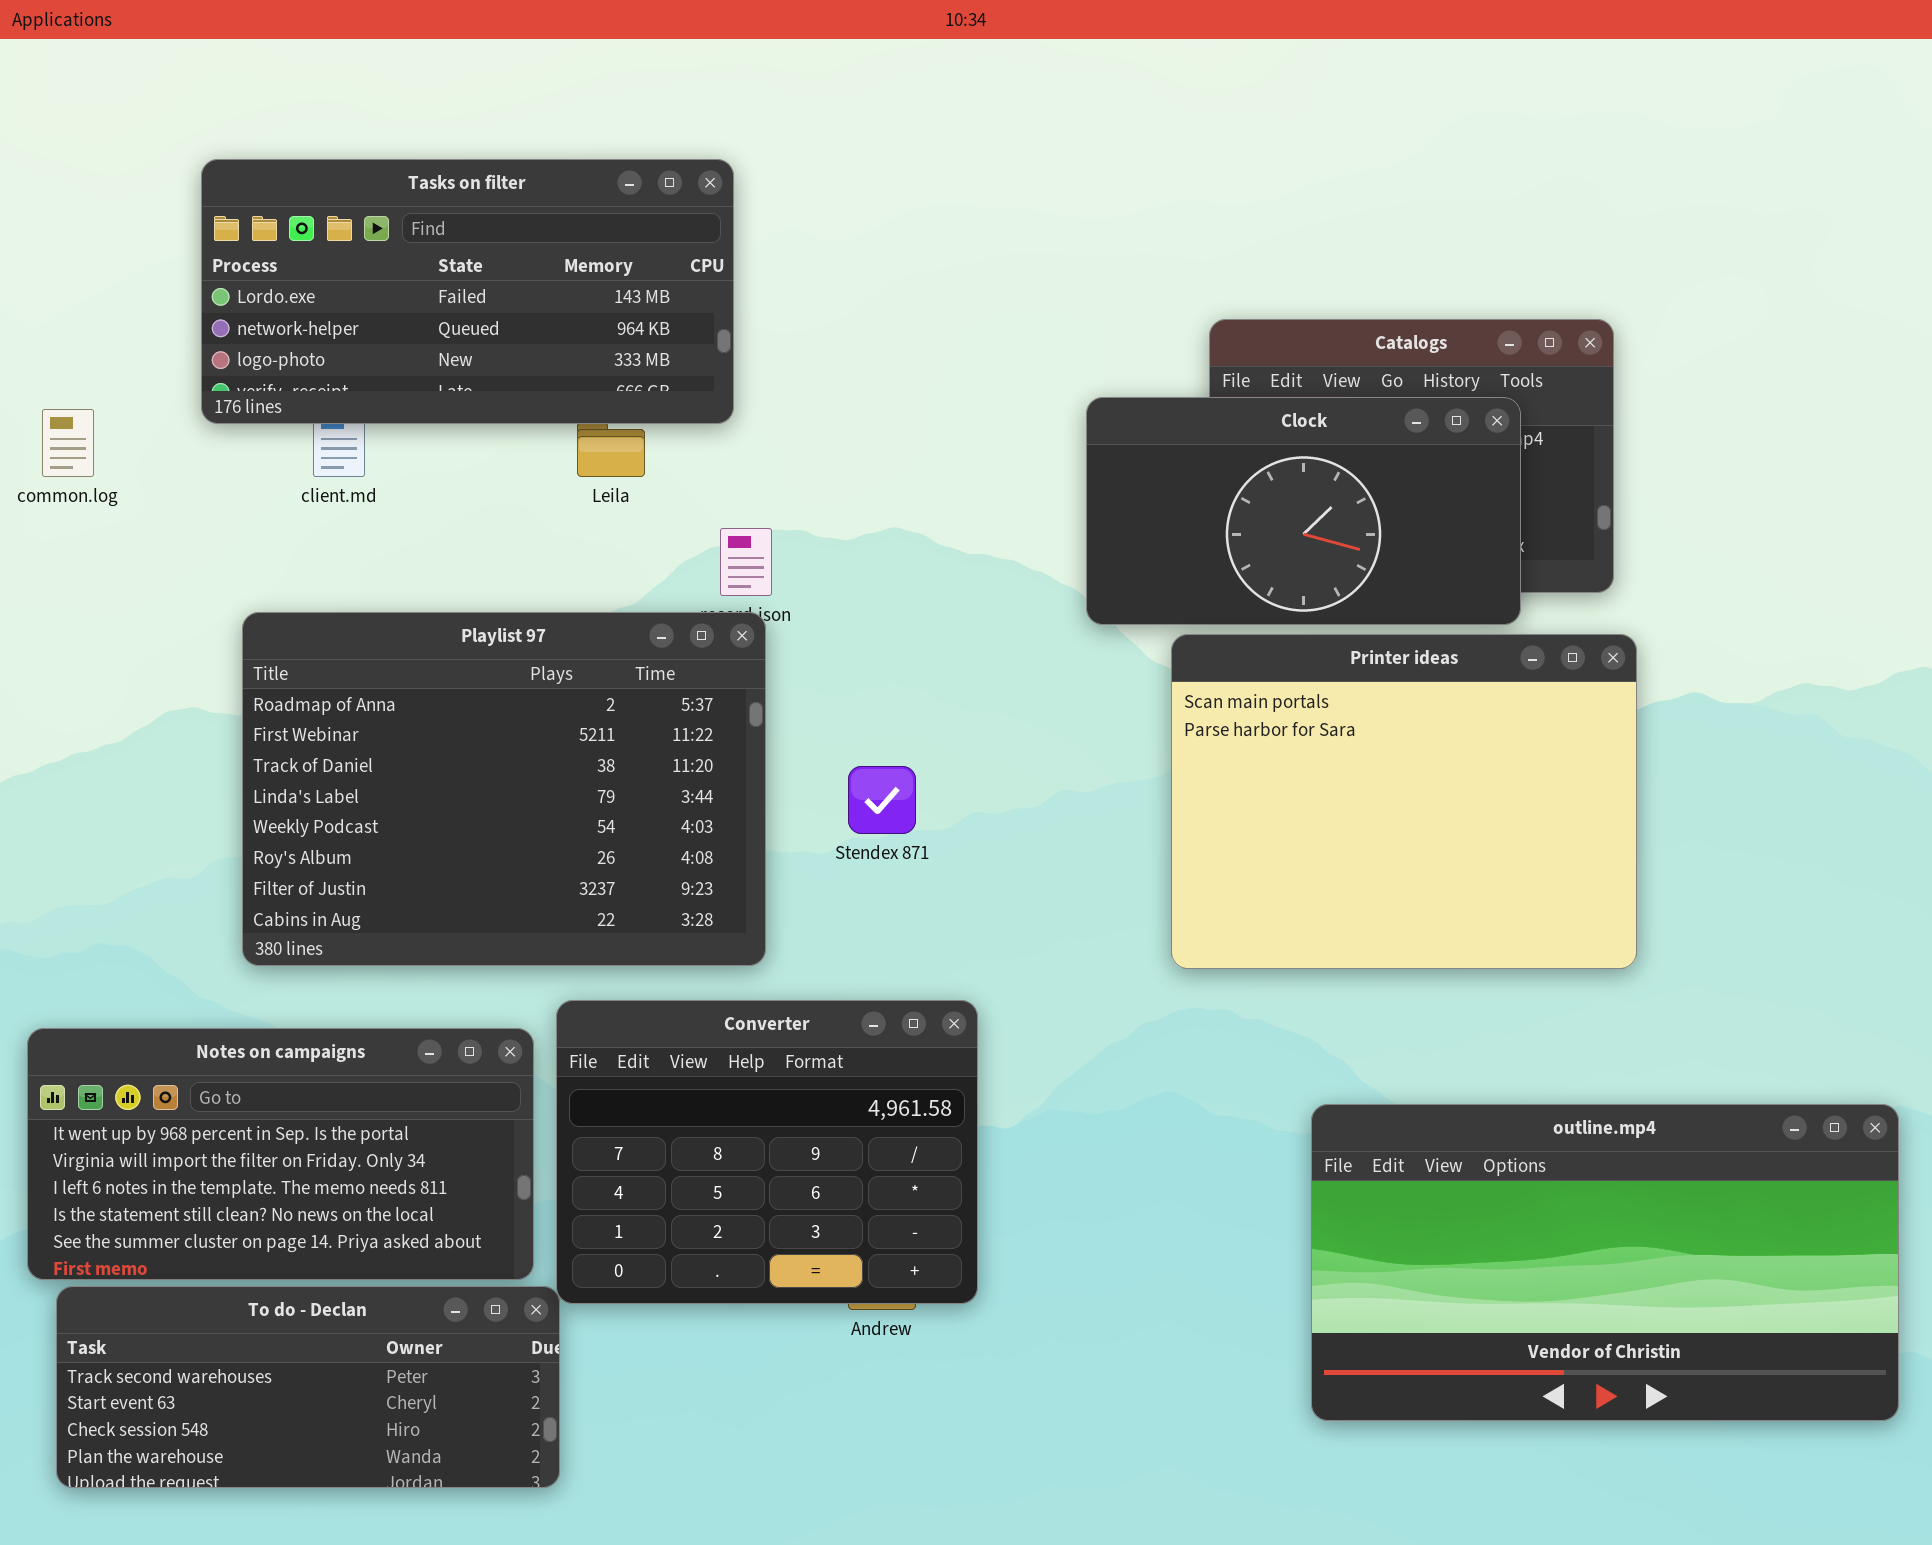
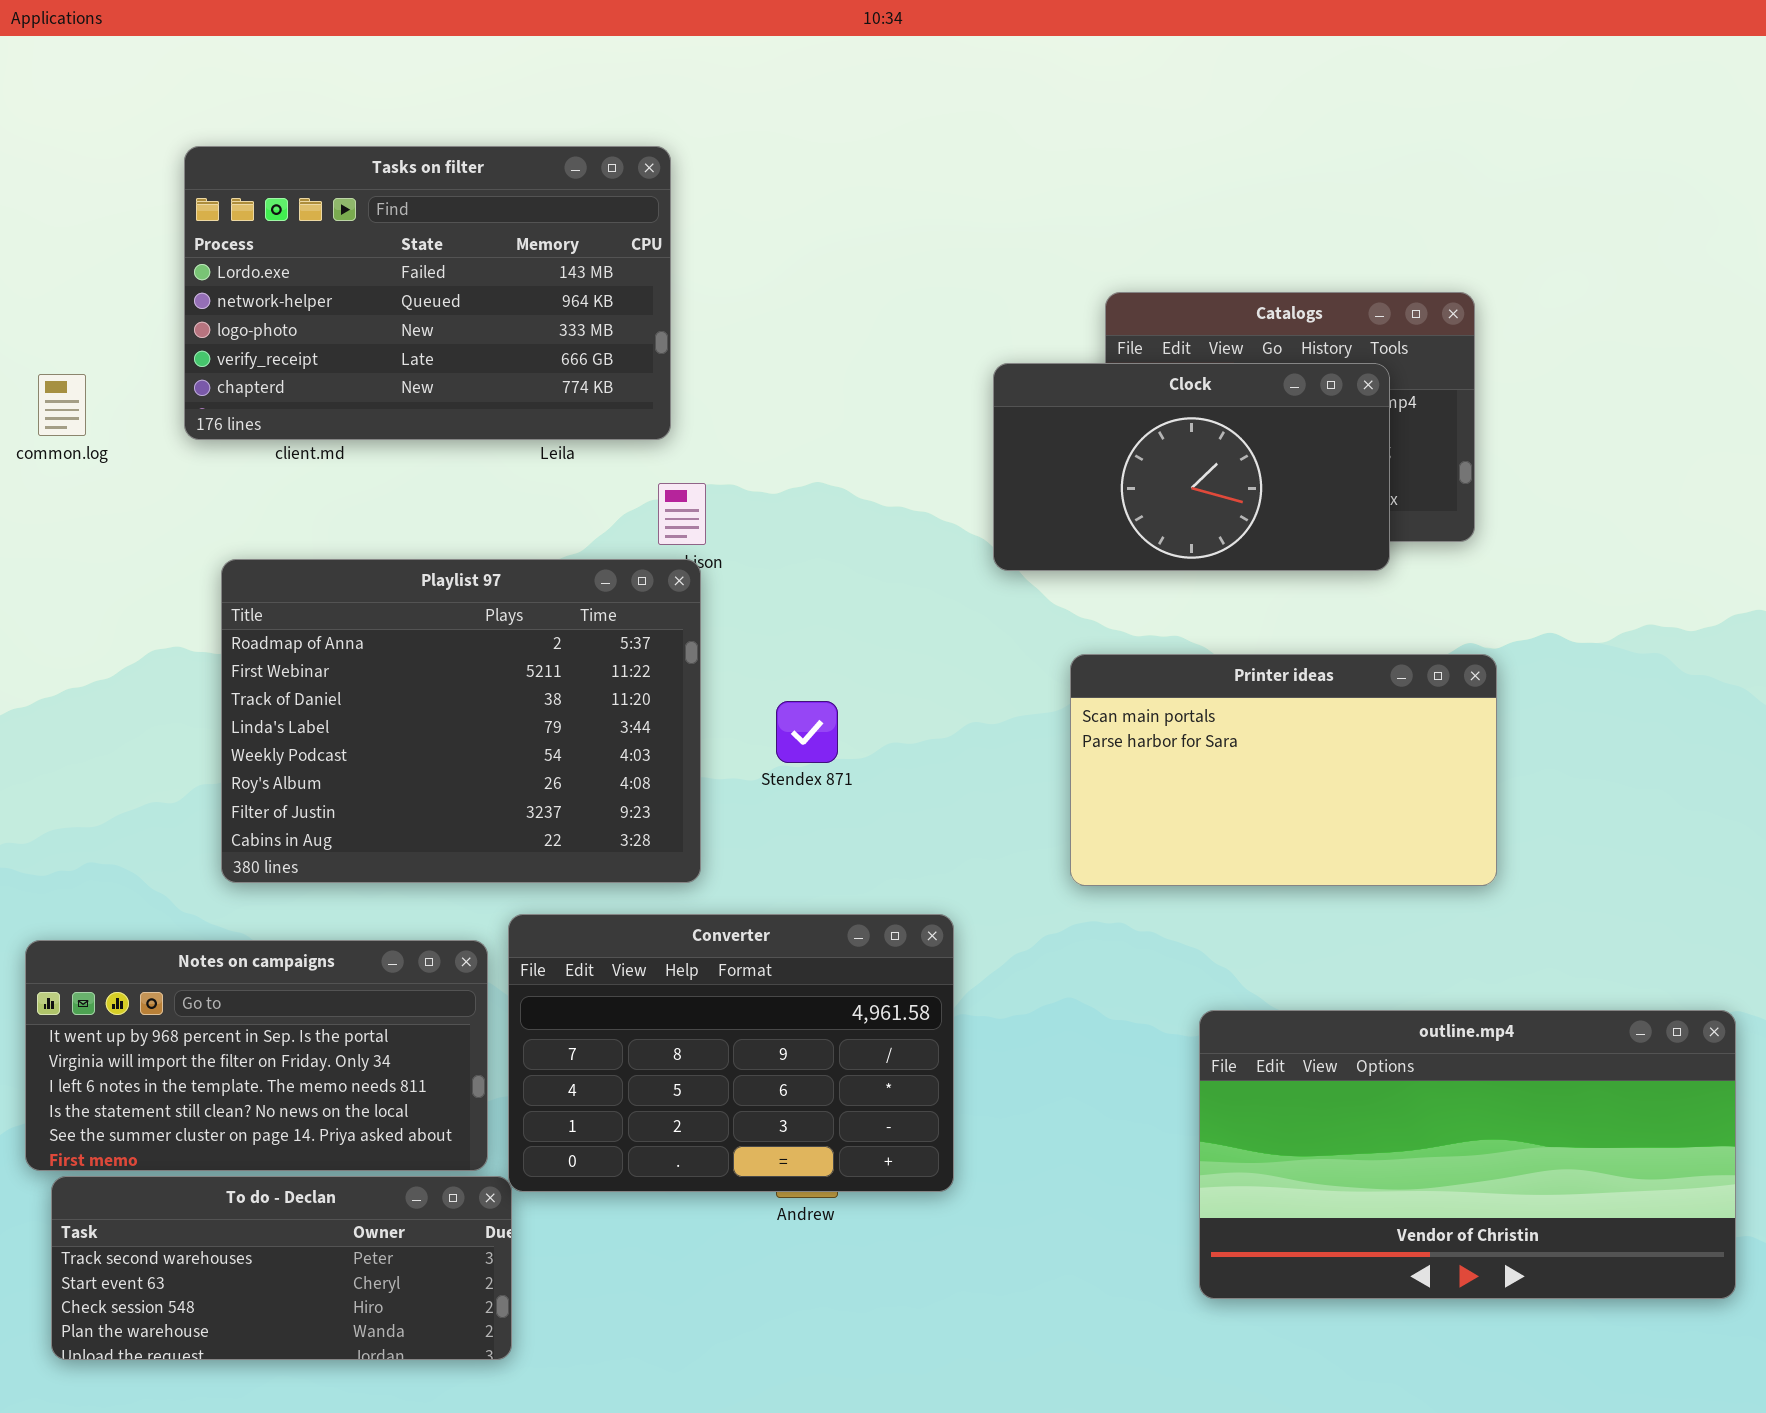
Tasks on filter: [201,159,734,424] -> [184,146,671,440], resized
Printer ideas: [1171,634,1637,969] -> [1070,654,1497,886], resized
Converter: [556,1000,978,1304] -> [508,914,954,1192], resized

